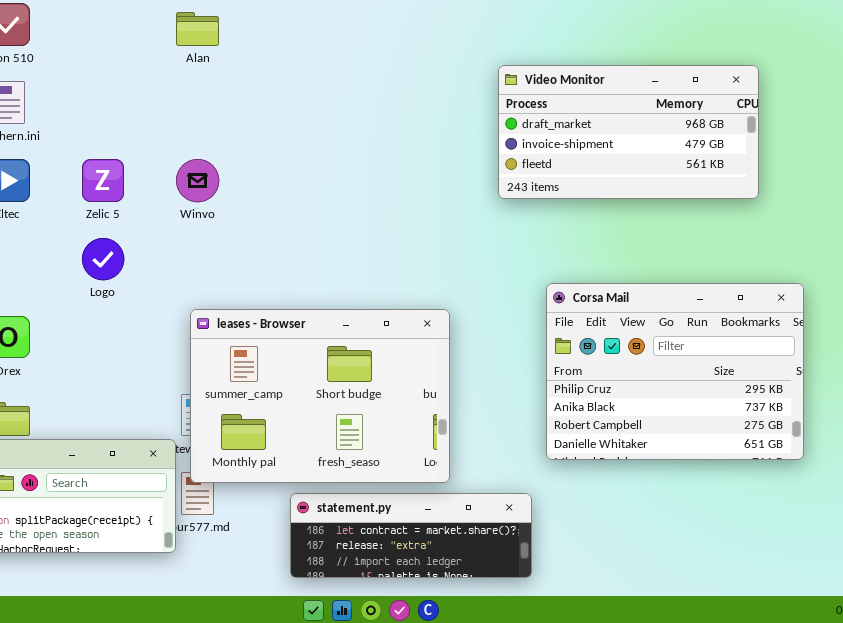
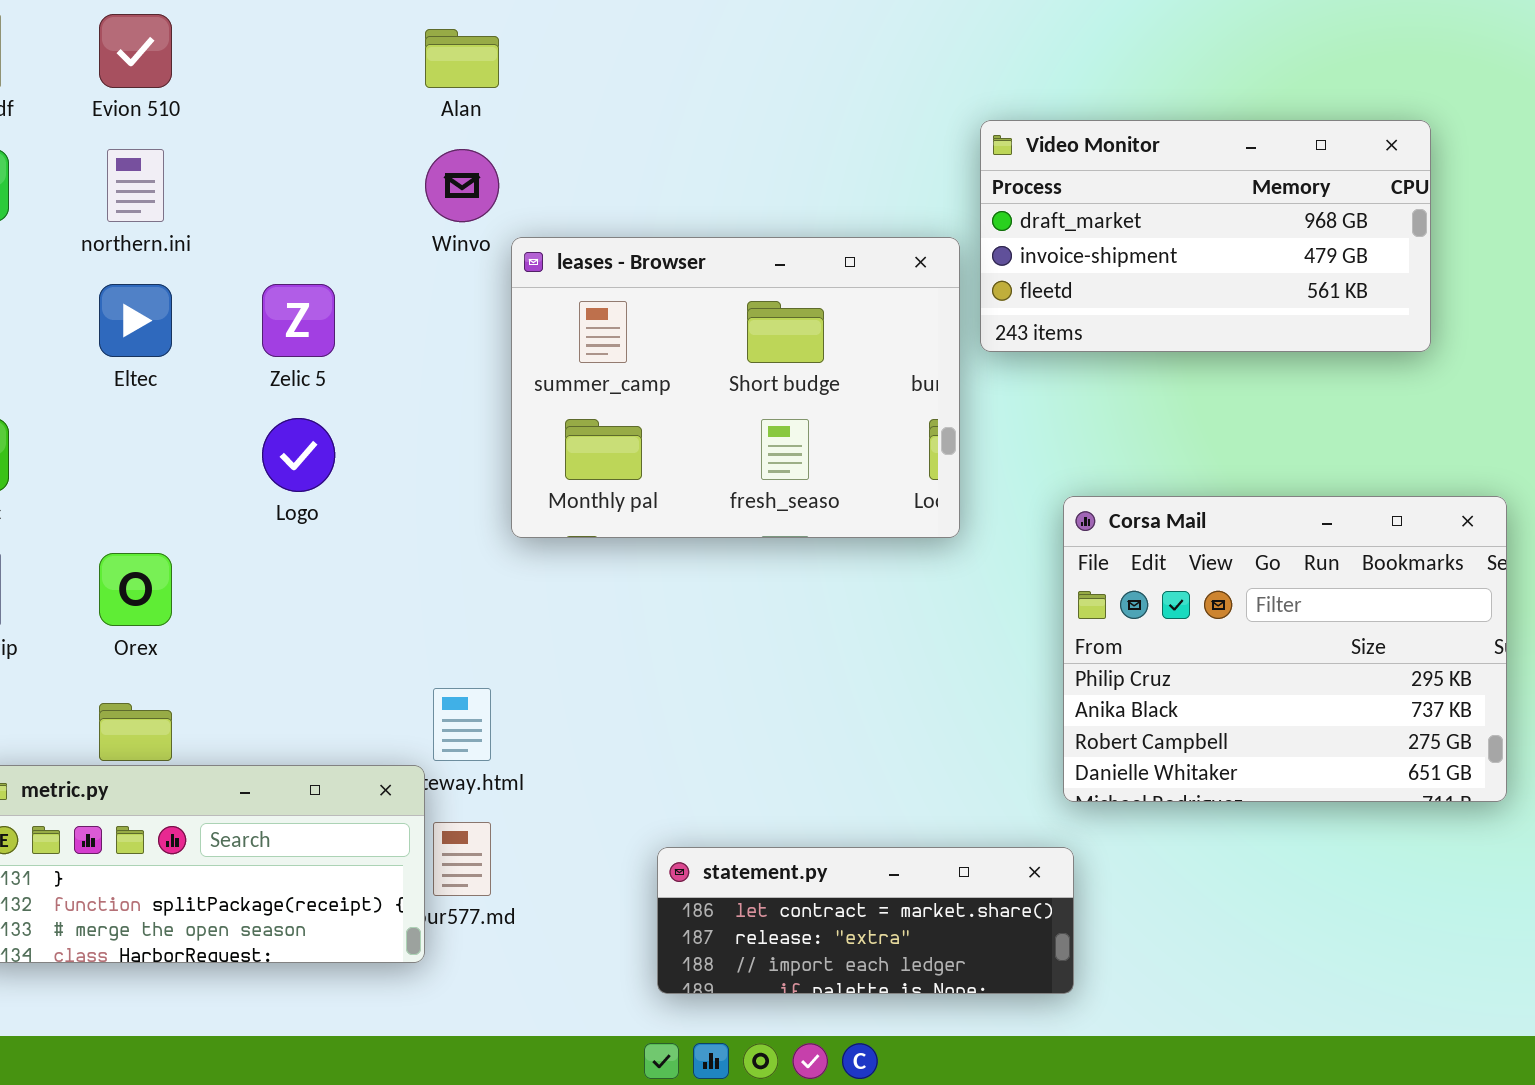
Winvo: [176,159,219,202] -> [425,149,499,222], moved
leases - Browser: [190,309,450,483] -> [511,237,960,538], moved
statement.py: [290,493,532,578] -> [657,847,1074,994], moved

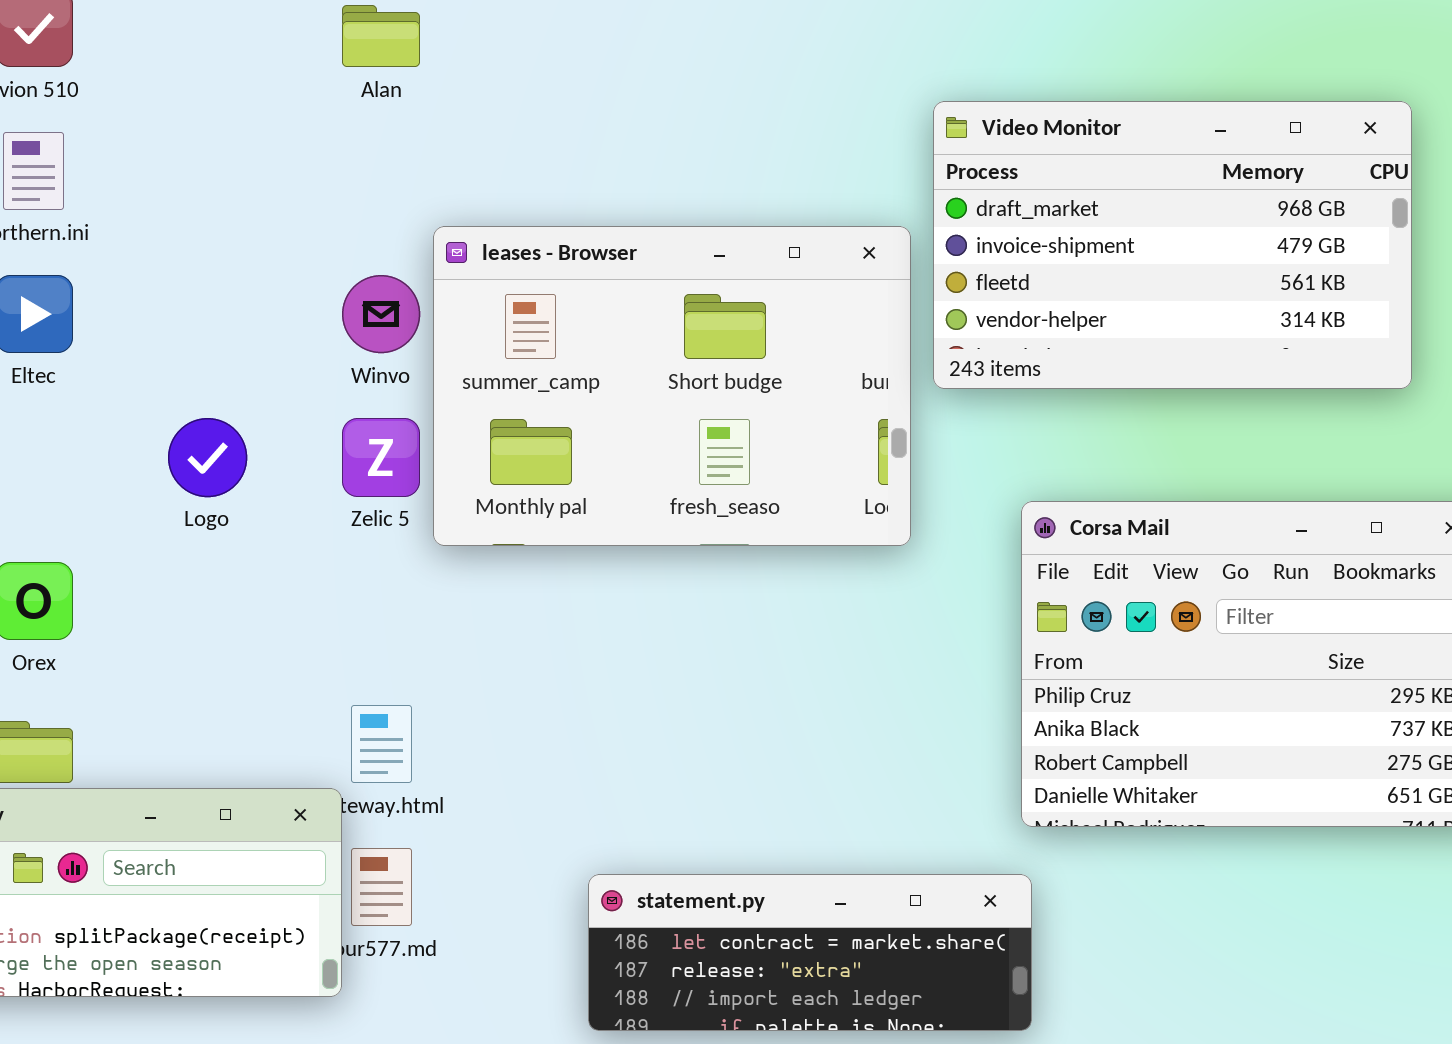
Video Monitor: [980,120,1431,352] -> [933,101,1412,389], resized
Winvo: [425,149,499,222] -> [342,275,420,353], moved
Zelic 5: [262,284,335,357] -> [342,418,420,497], moved

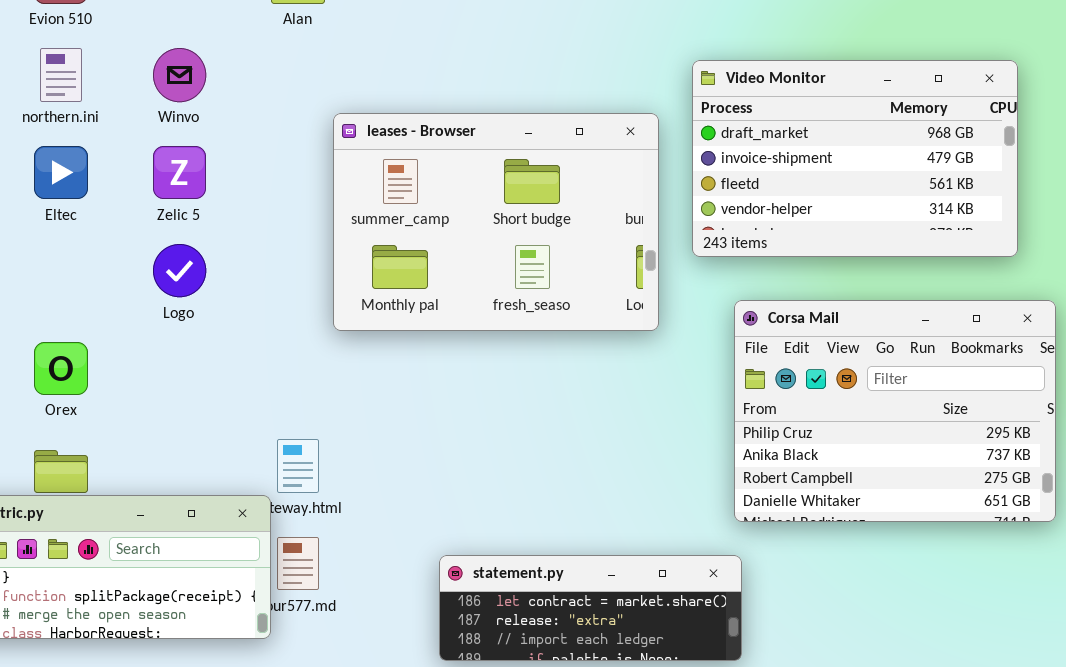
Video Monitor: [933,101,1412,389] -> [692,60,1018,257], moved
Winvo: [342,275,420,353] -> [153,48,206,102], moved
Zelic 5: [342,418,420,497] -> [153,146,206,199], moved

